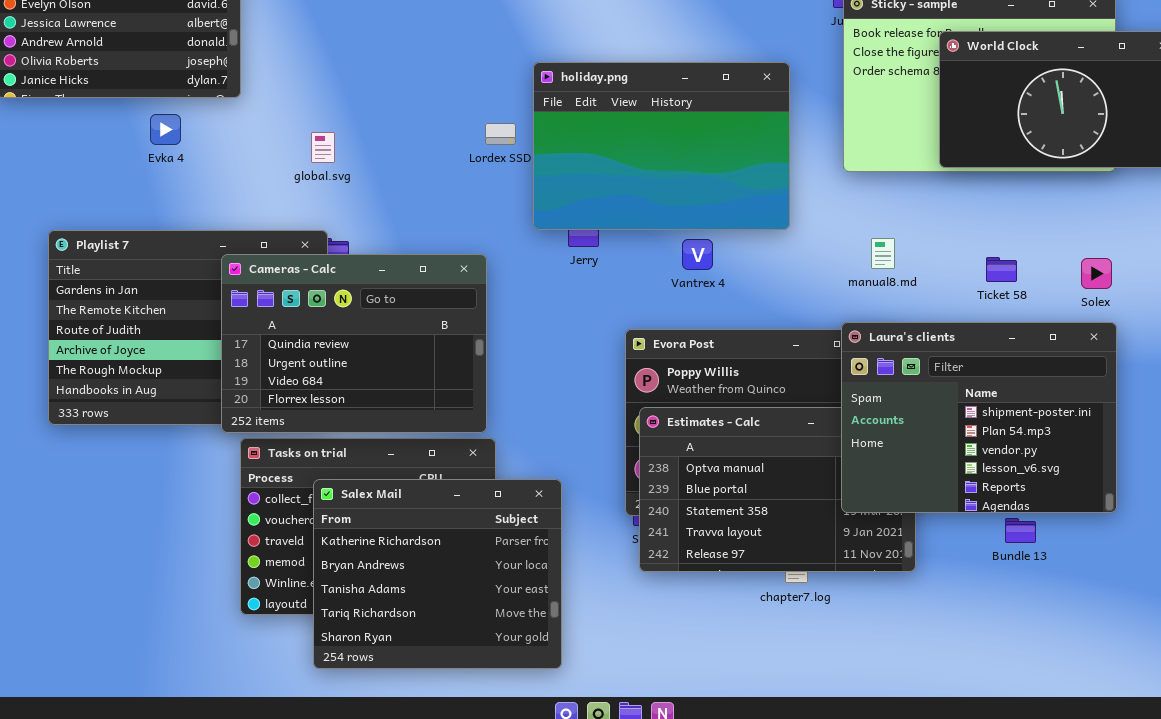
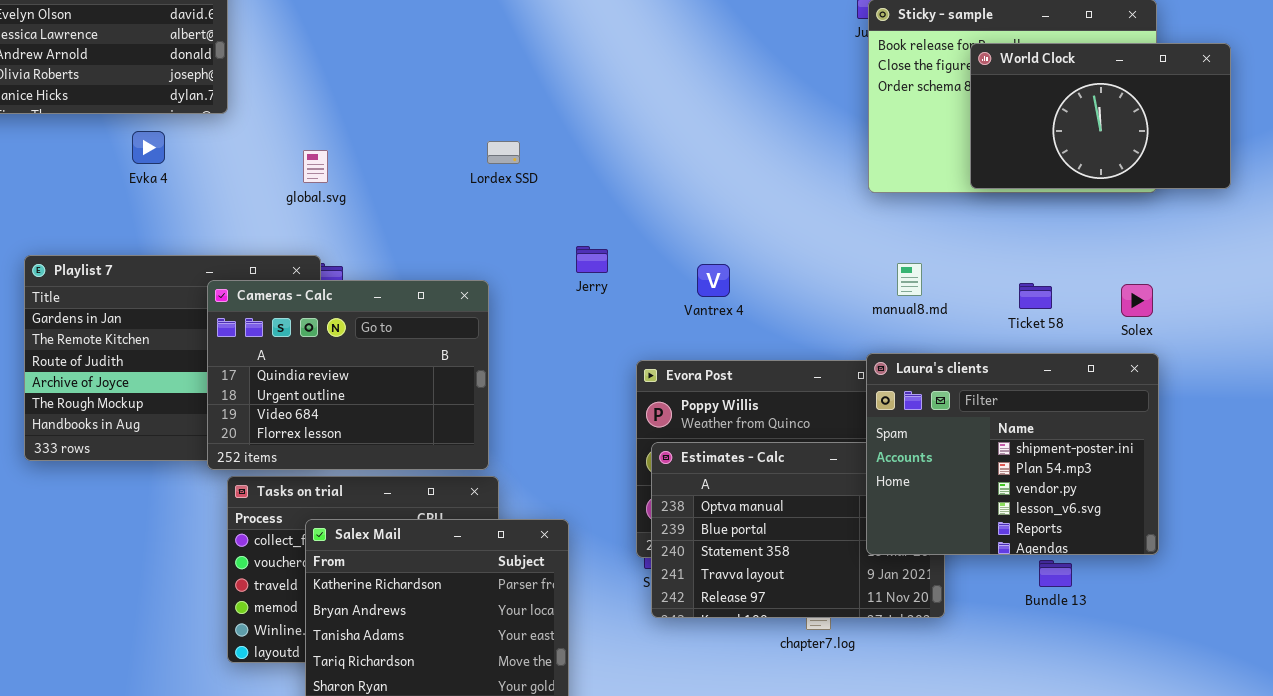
holiday.png: [533,62,790,230] -> none, closed

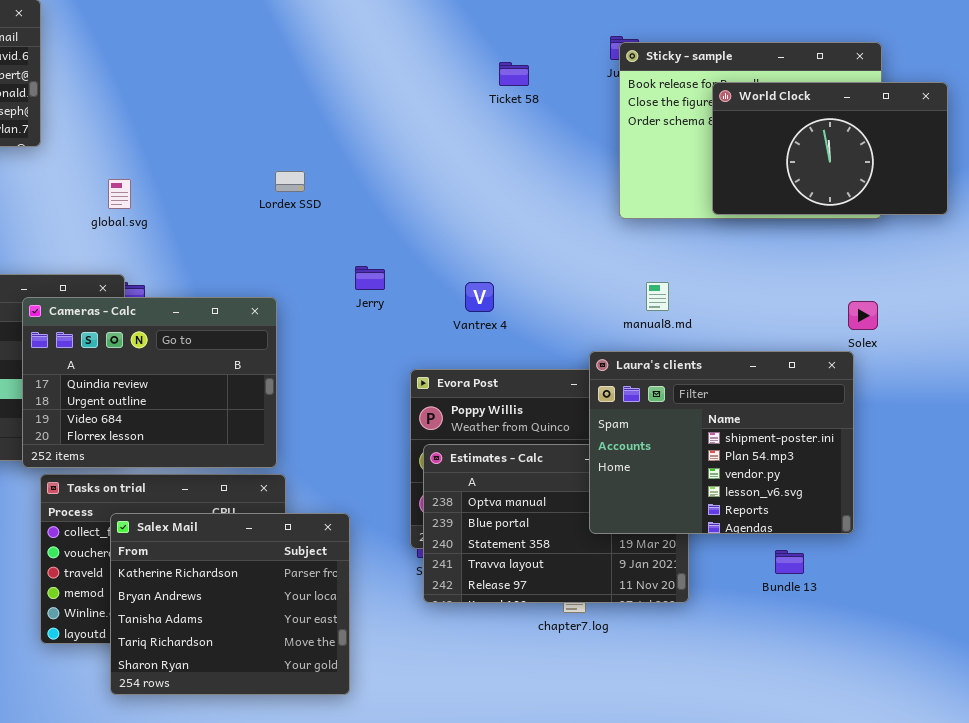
Ticket 58: [1019,283,1052,309] -> [499,62,529,86], moved
Laura's clients: [866,353,1159,555] -> [589,351,854,534], moved

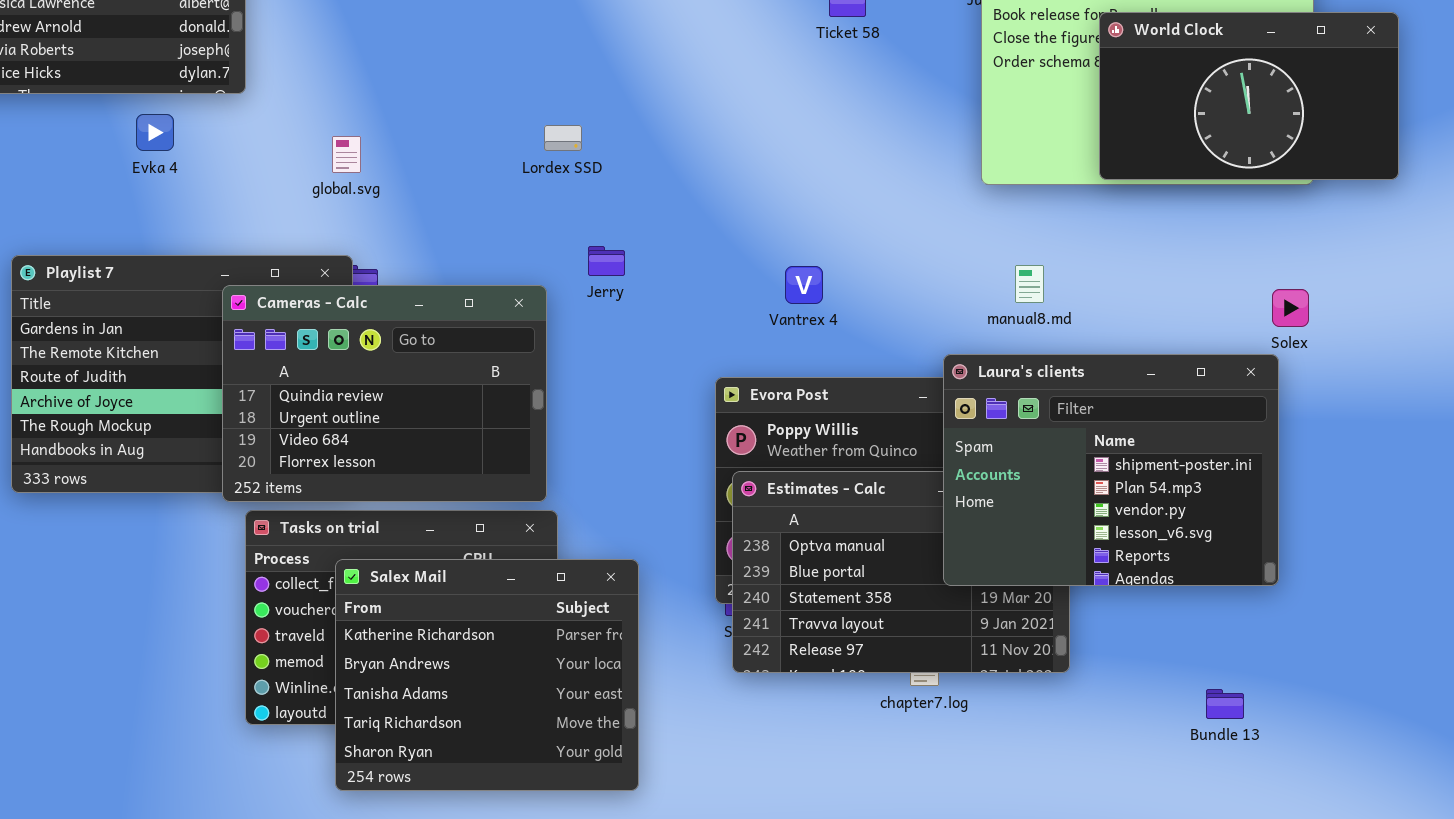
Jerry: [355,266,385,290] -> [588,246,625,276], moved
Bundle 13: [775,550,804,574] -> [1206,689,1244,719], moved

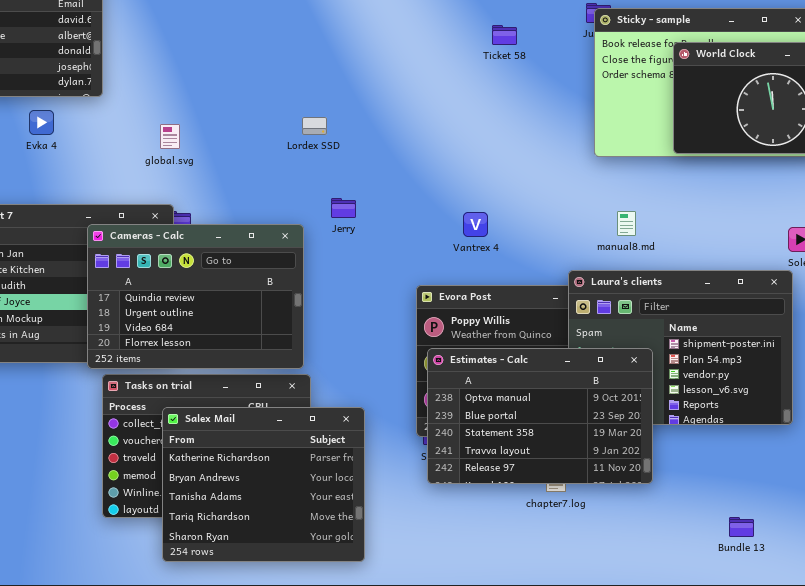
Estimates - Calc: [732,471,1070,673] -> [427,348,653,484], raised
Bundle 13: [1206,689,1244,719] -> [729,517,754,537], moved

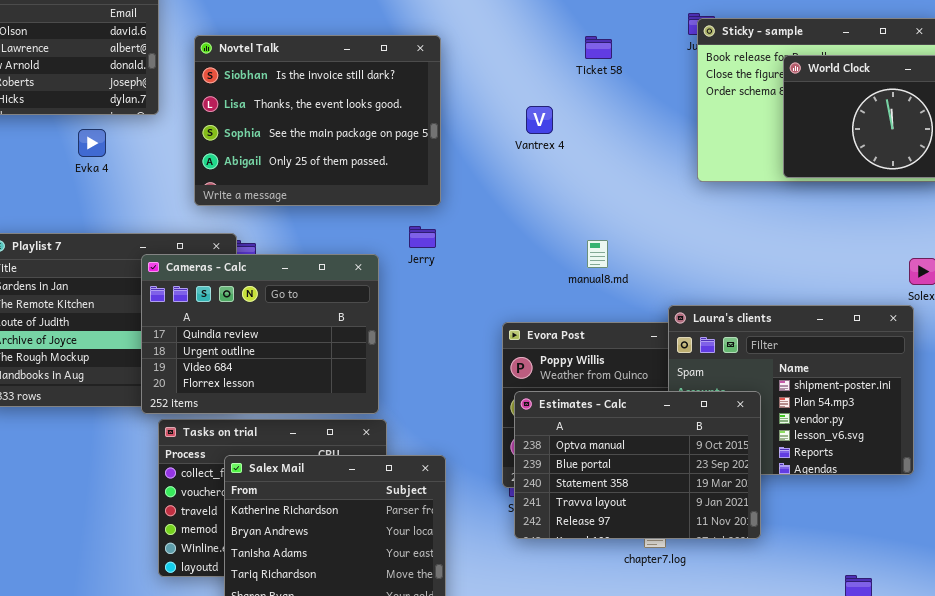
Novtel Talk: none -> [194,35,441,206], opened
manual8.md: [617,211,636,236] -> [587,240,608,268], moved
Vantrex 4: [463,212,488,237] -> [526,106,553,134], moved

